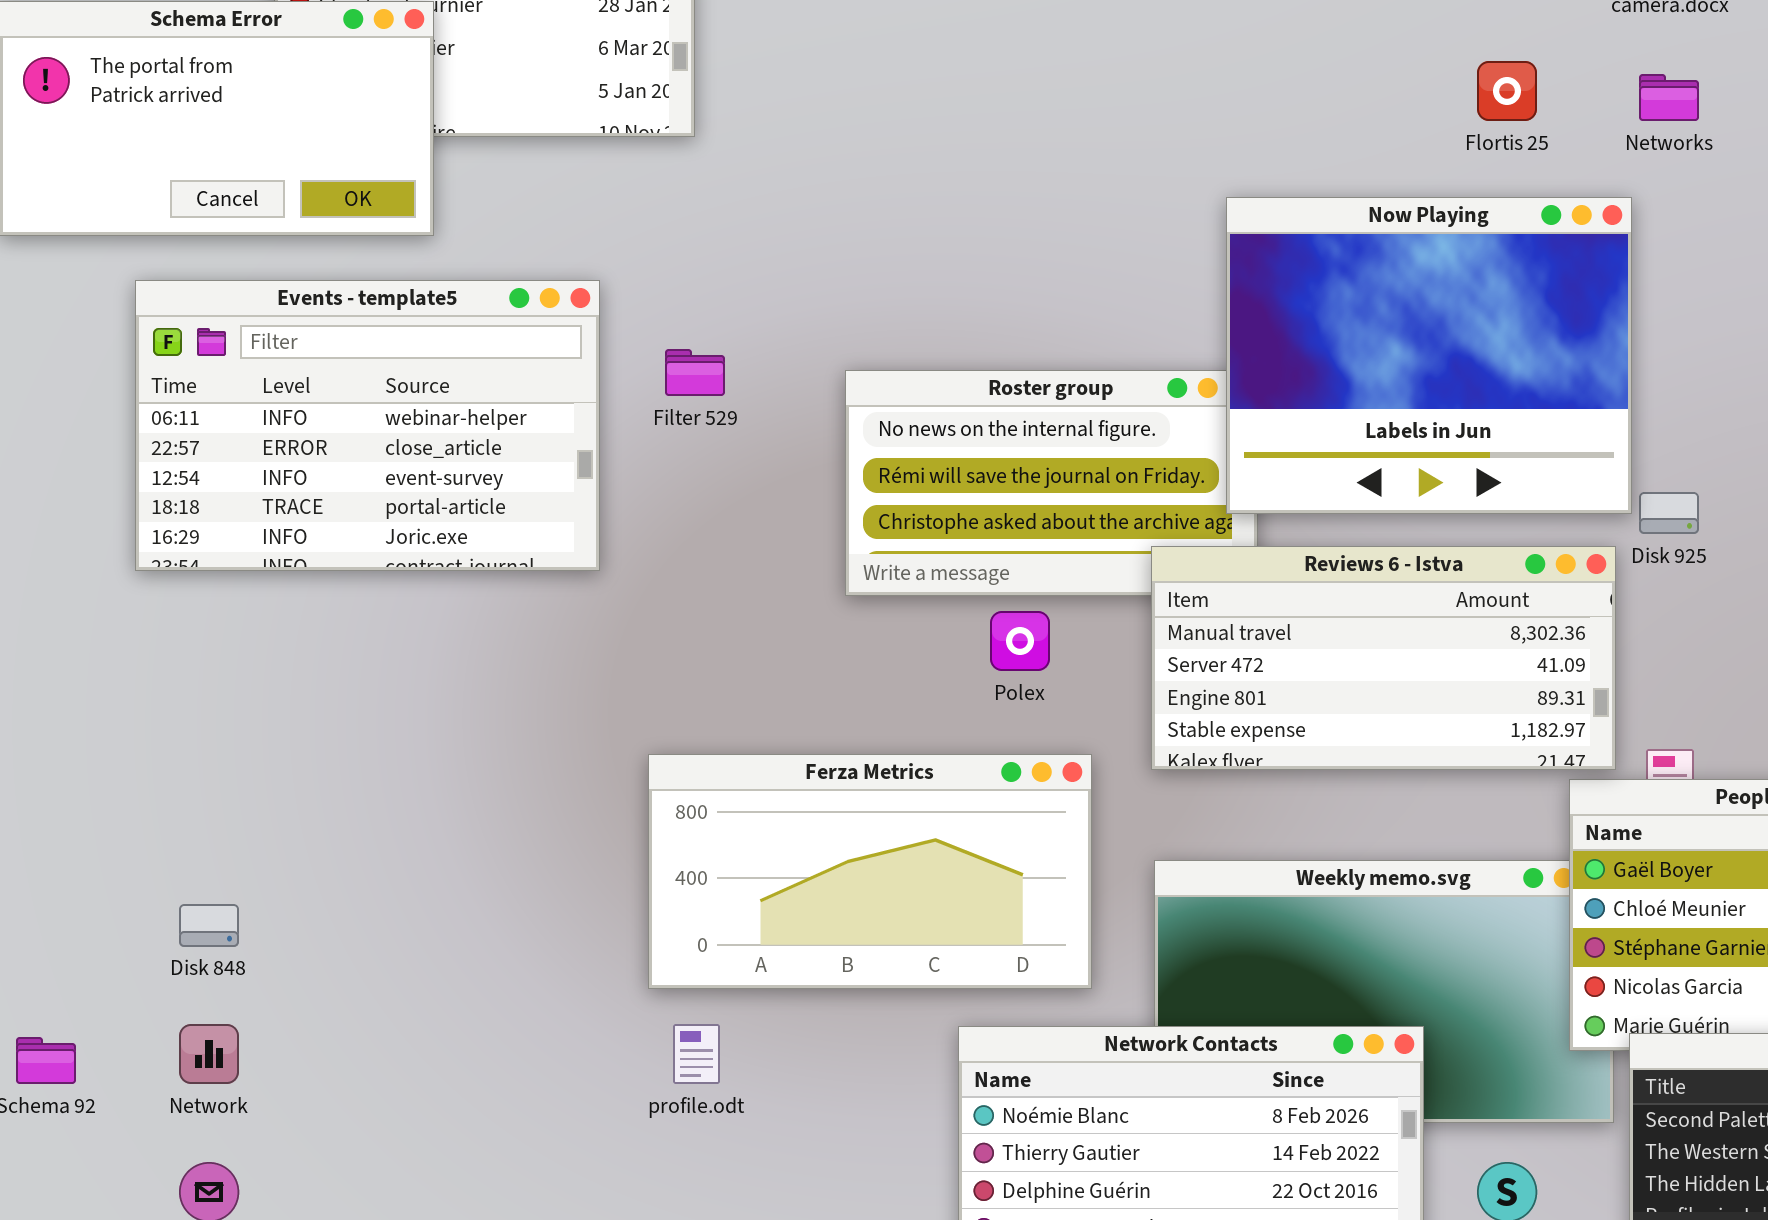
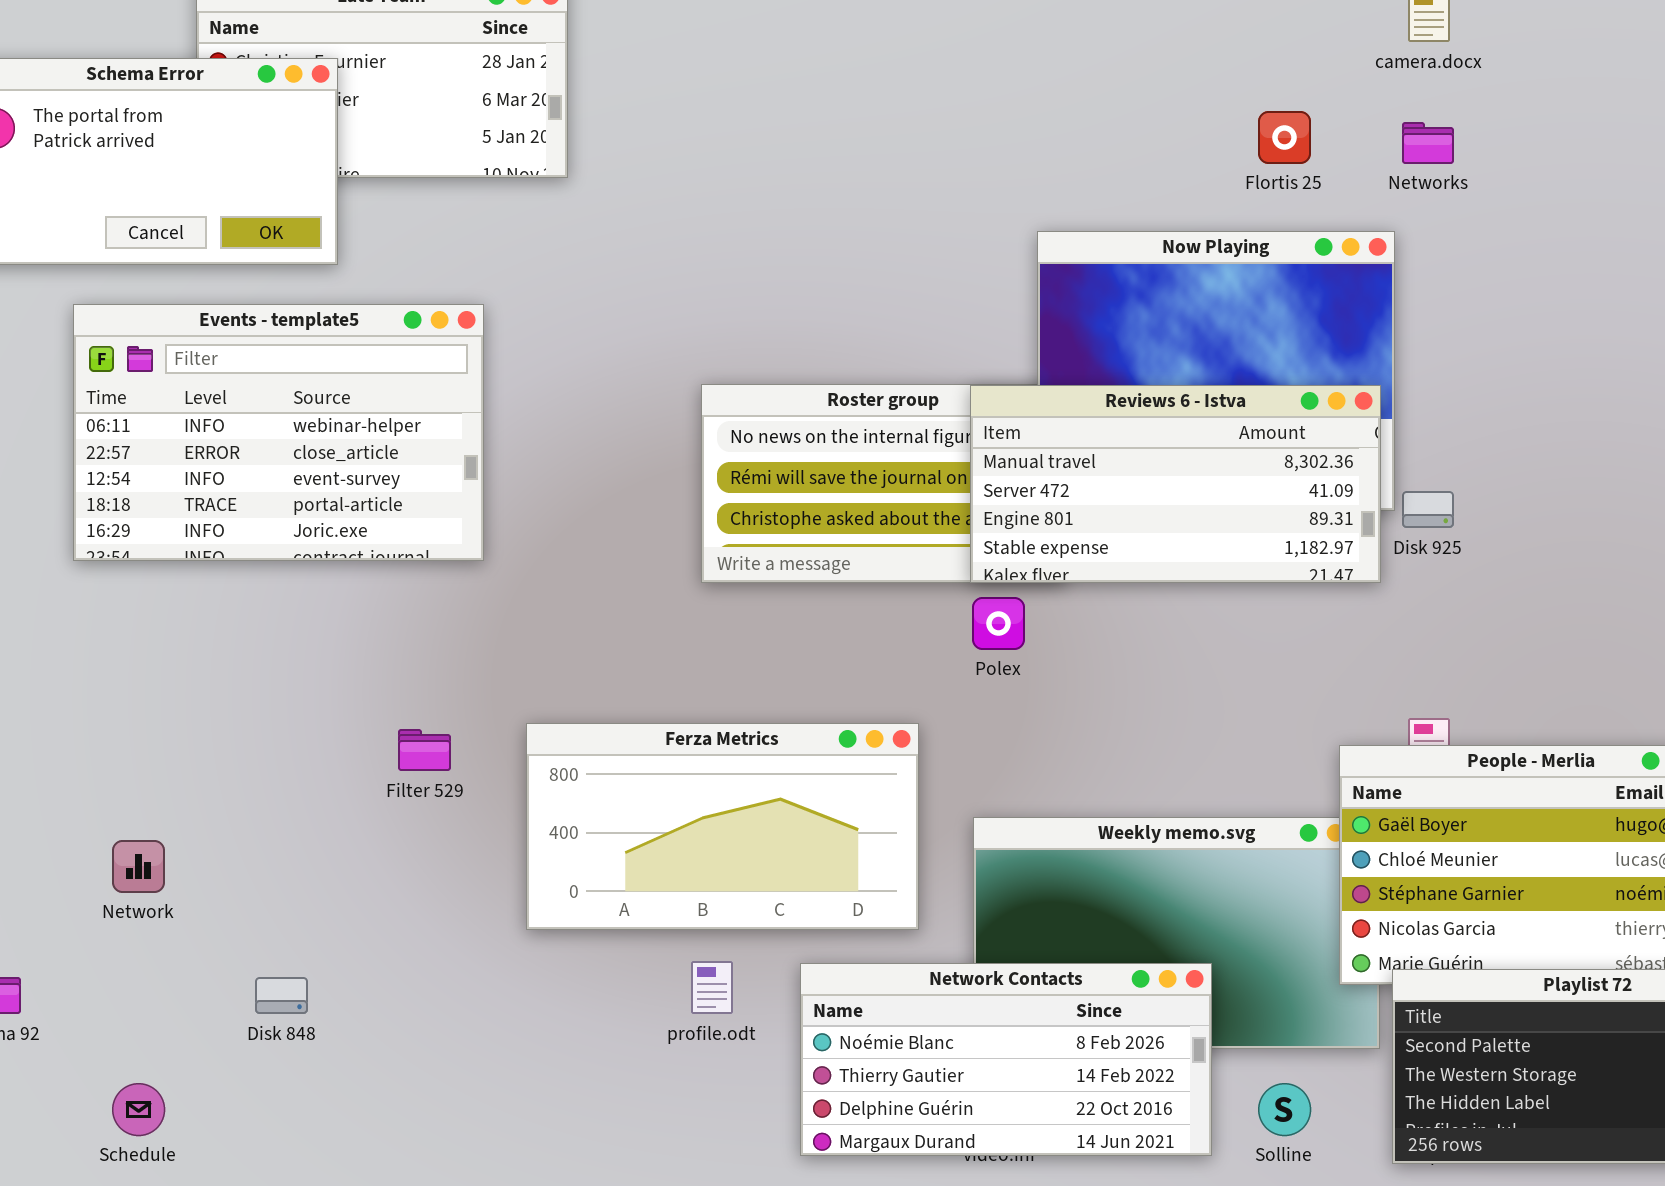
Filter 529: [665,349,725,396] -> [398,729,451,771], moved
Reviews 6 - Istva: [1151,546,1616,770] -> [970,385,1381,583], moved
Polex: [990,611,1050,671] -> [972,597,1025,650], moved
Disk 848: [179,904,239,947] -> [255,977,308,1014], moved
Network: [179,1024,239,1084] -> [112,840,165,893], moved
profile.odt: [673,1024,720,1084] -> [691,961,733,1014], moved

